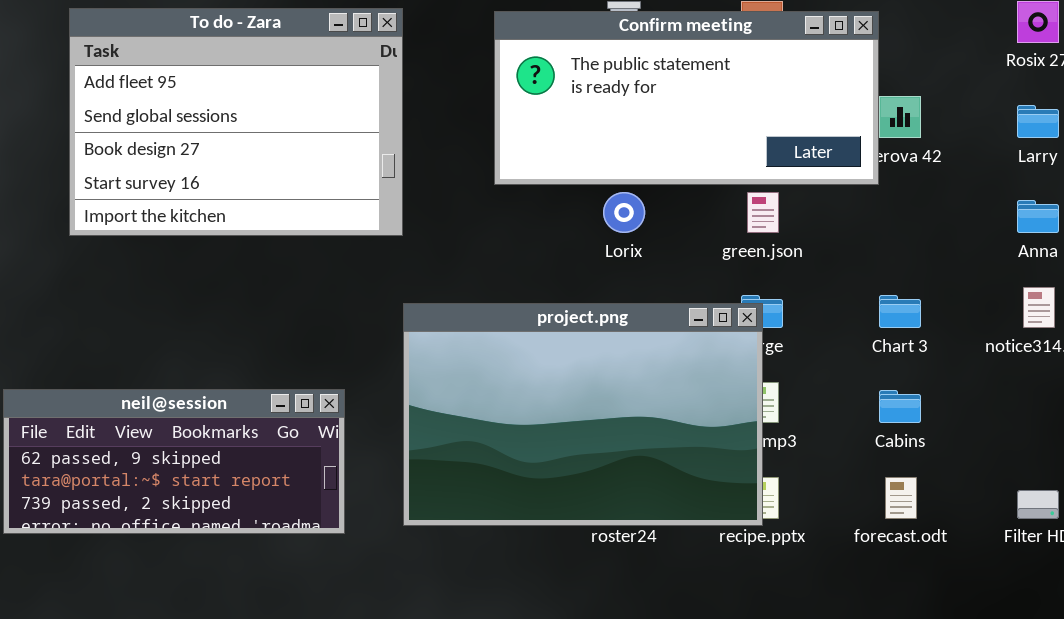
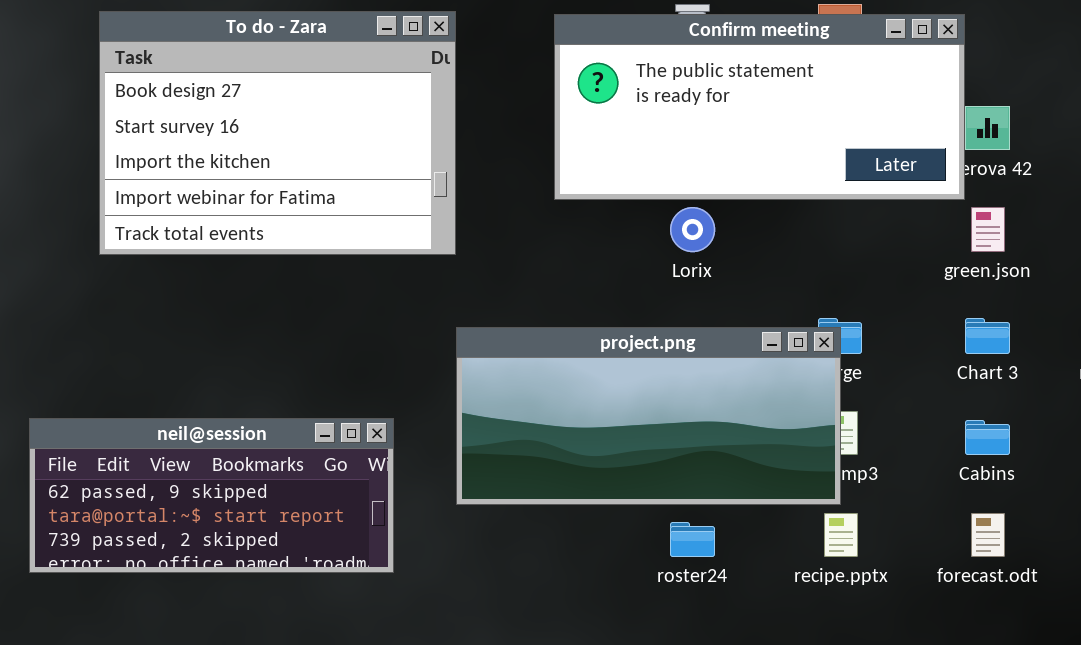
To do - Zara: [69,8,403,236] -> [99,11,456,255], scrolled down 2 rows
green.json: [747,192,779,233] -> [971,207,1005,252], moved
project.png: [403,303,763,526] -> [456,327,841,505], resized

